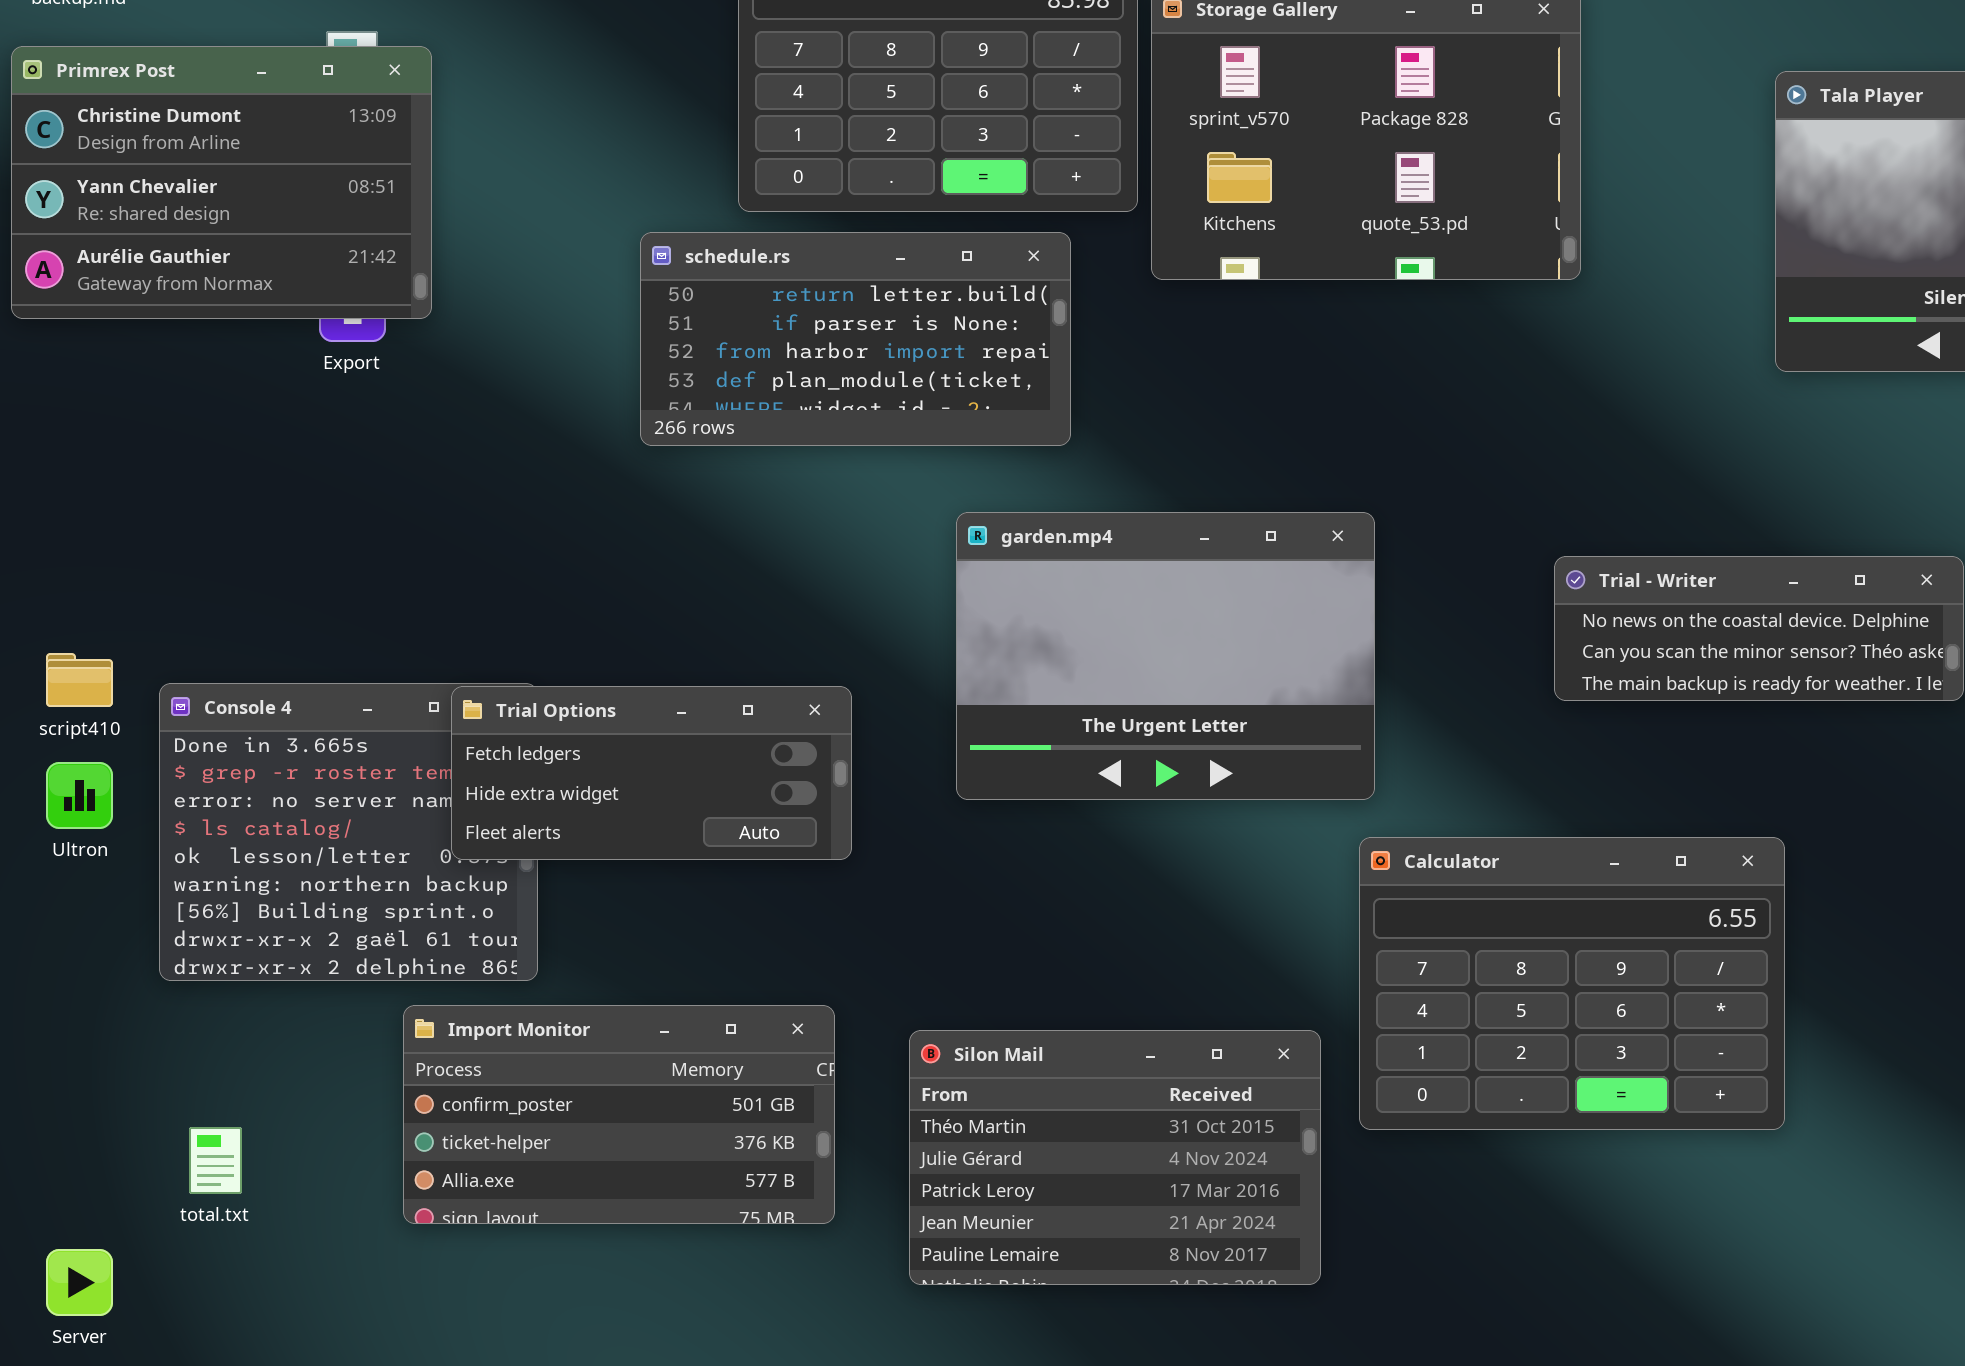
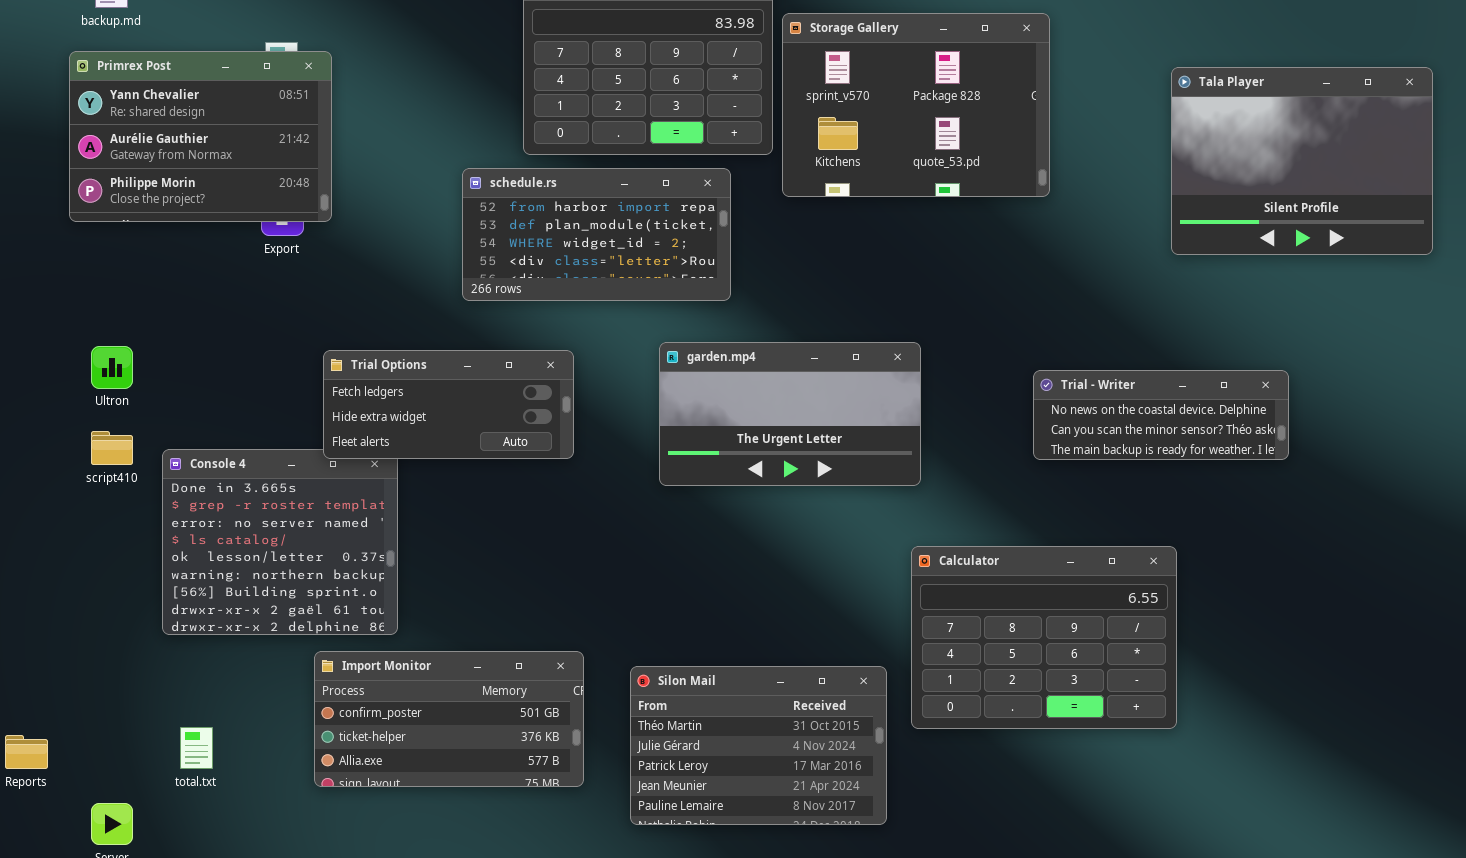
Primrex Post: [11,46,432,319] -> [69,51,332,222], scrolled down 1 row
schedule.rs: [640,232,1071,446] -> [462,168,731,301], scrolled down 2 rows
garden.mp4: [956,512,1375,800] -> [659,342,921,486], resized
Trial Options: [451,686,852,860] -> [323,350,574,459], moved
Ultron: [46,762,113,829] -> [91,346,133,389], moved

